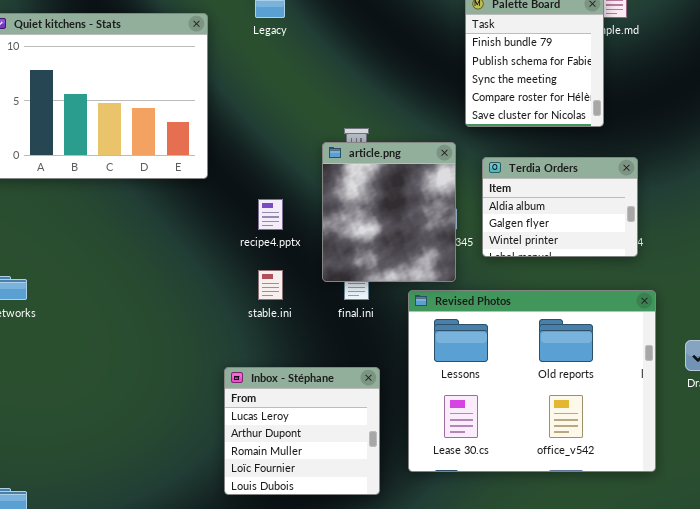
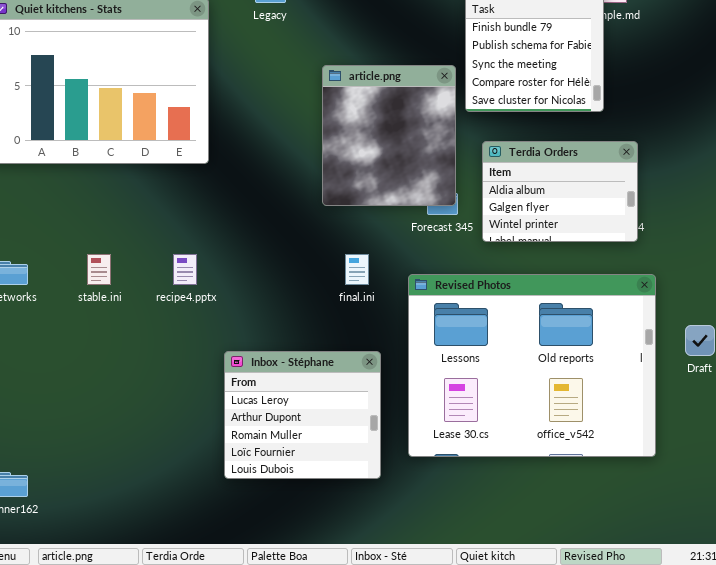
article.png: [322,142,456,282] -> [322,65,456,206], moved
recipe4.pptx: [258,199,283,230] -> [173,254,197,285], moved
stable.ini: [258,270,283,300] -> [87,254,111,285], moved

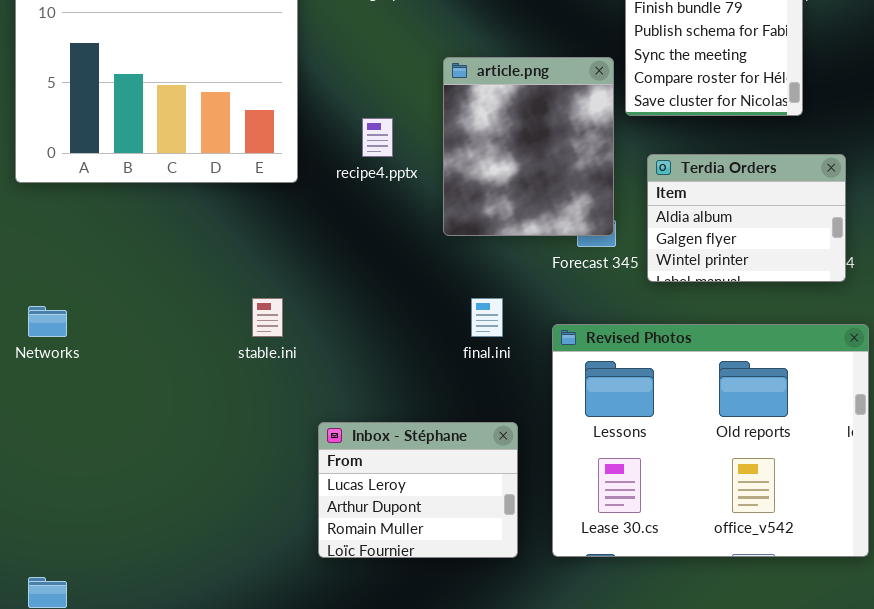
stable.ini: [87,254,111,285] -> [252,298,283,337], moved
recipe4.pptx: [173,254,197,285] -> [362,118,393,157], moved
Inbox - Stéphane: [224,351,381,479] -> [318,422,518,558], resized

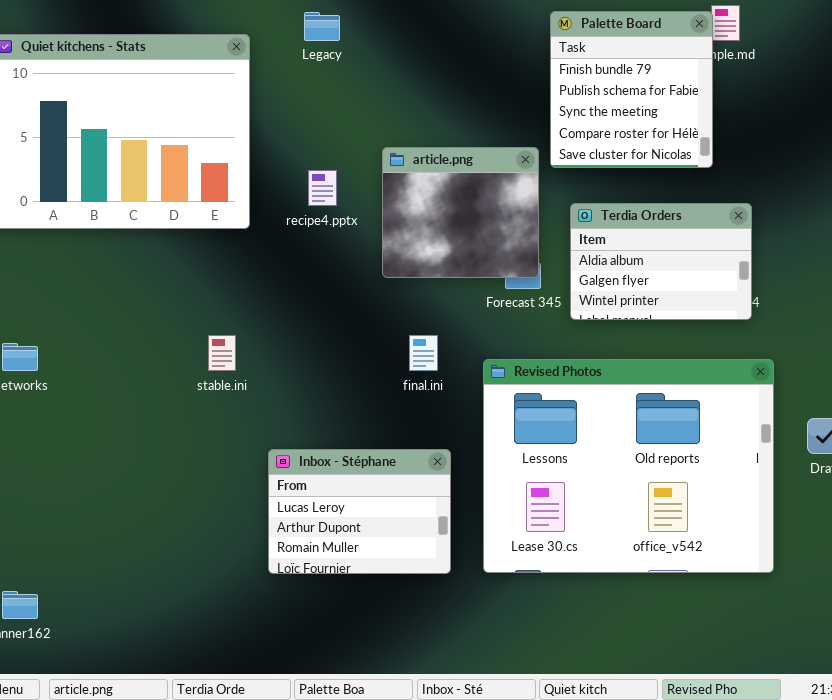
article.png: [443,57,614,236] -> [382,147,539,278], resized

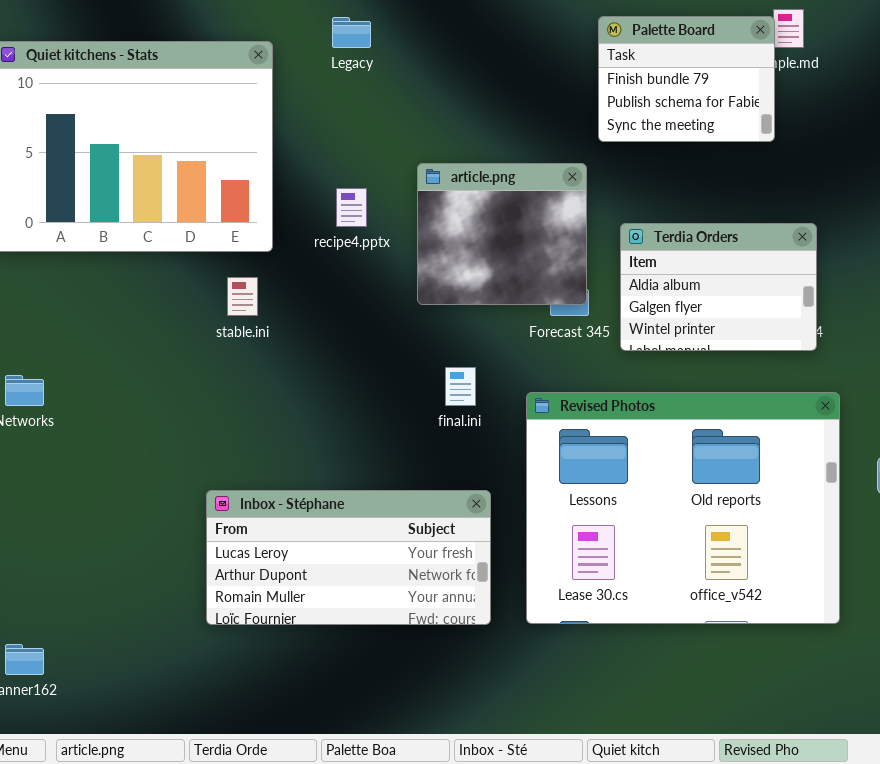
Palette Board: [550,11,713,168] -> [598,16,775,142], resized
stable.ini: [208,335,236,371] -> [227,277,258,316], moved
Inbox - Stéphane: [268,449,451,574] -> [206,490,491,625], resized

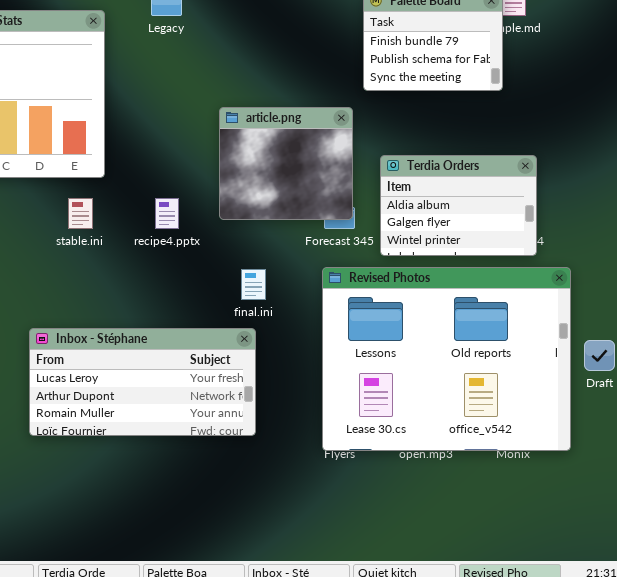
recipe4.pptx: [336,188,367,227] -> [155,198,179,229], moved
Revised Photos: [526,392,840,624] -> [322,267,571,451], moved
Inbox - Stéphane: [206,490,491,625] -> [29,328,256,436], moved

